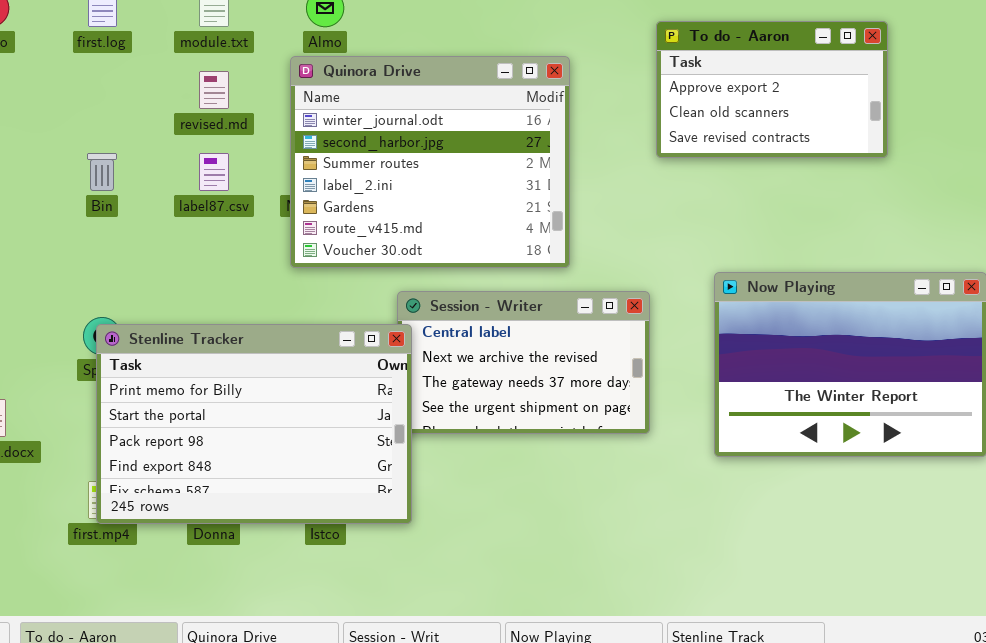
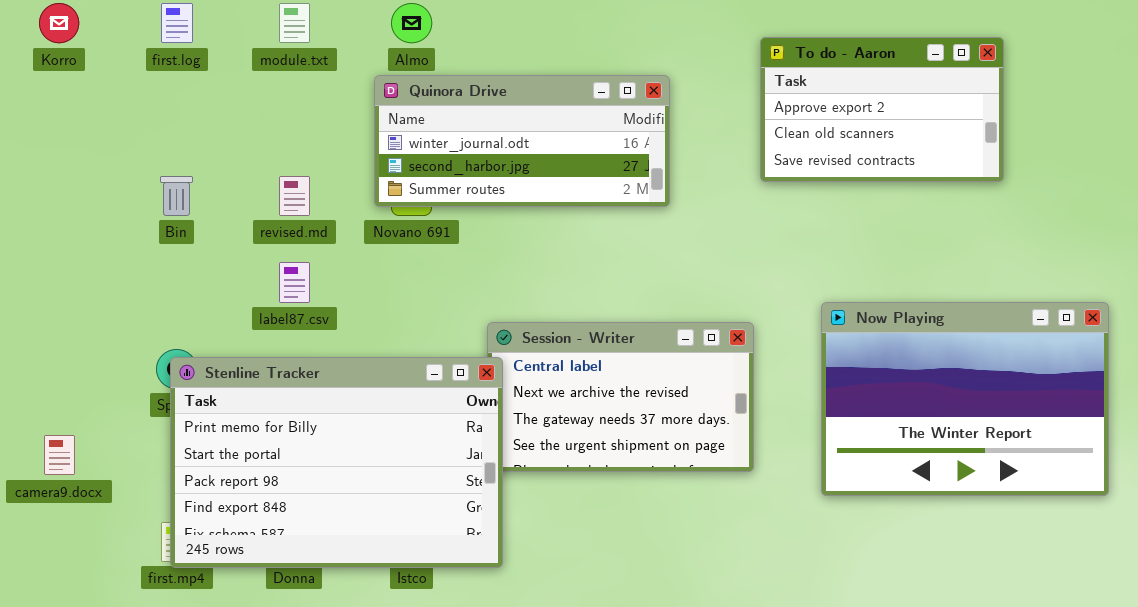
Quinora Drive: [290,56,570,268] -> [374,75,670,207], resized
revised.md: [199,71,229,109] -> [279,176,310,216], moved
label87.csv: [199,153,229,191] -> [279,262,310,303], moved

